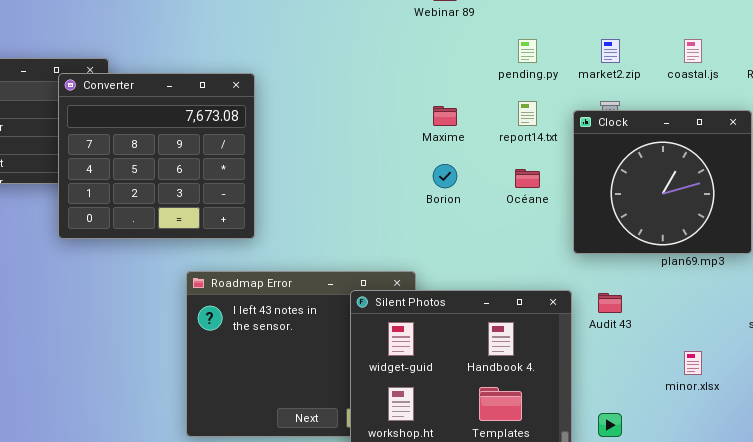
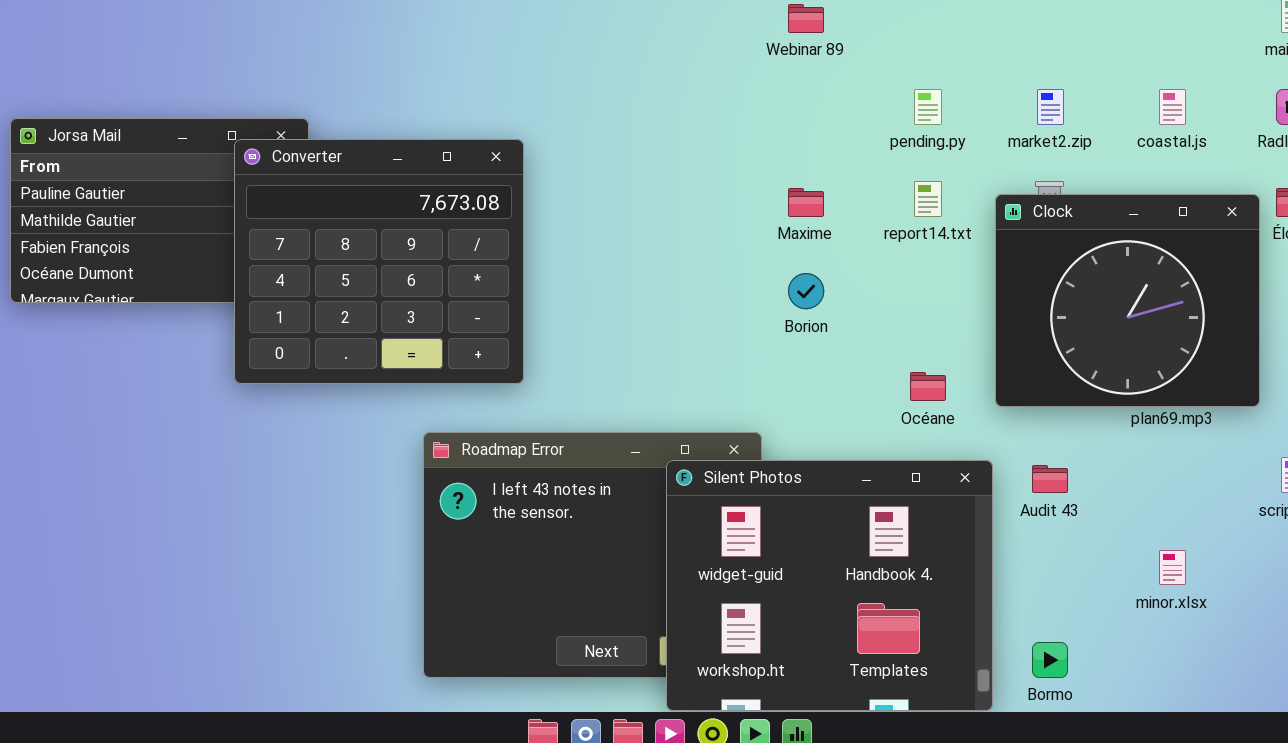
Océane: [515,169,540,188] -> [910,372,946,401], moved

